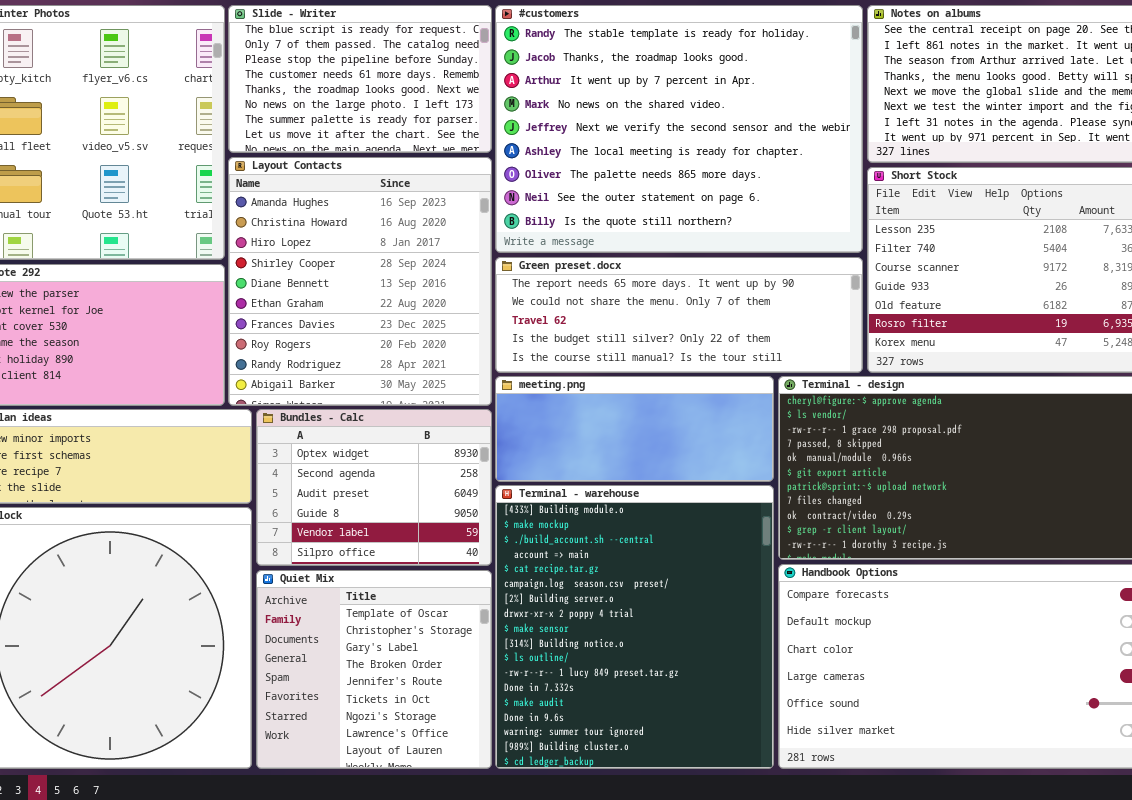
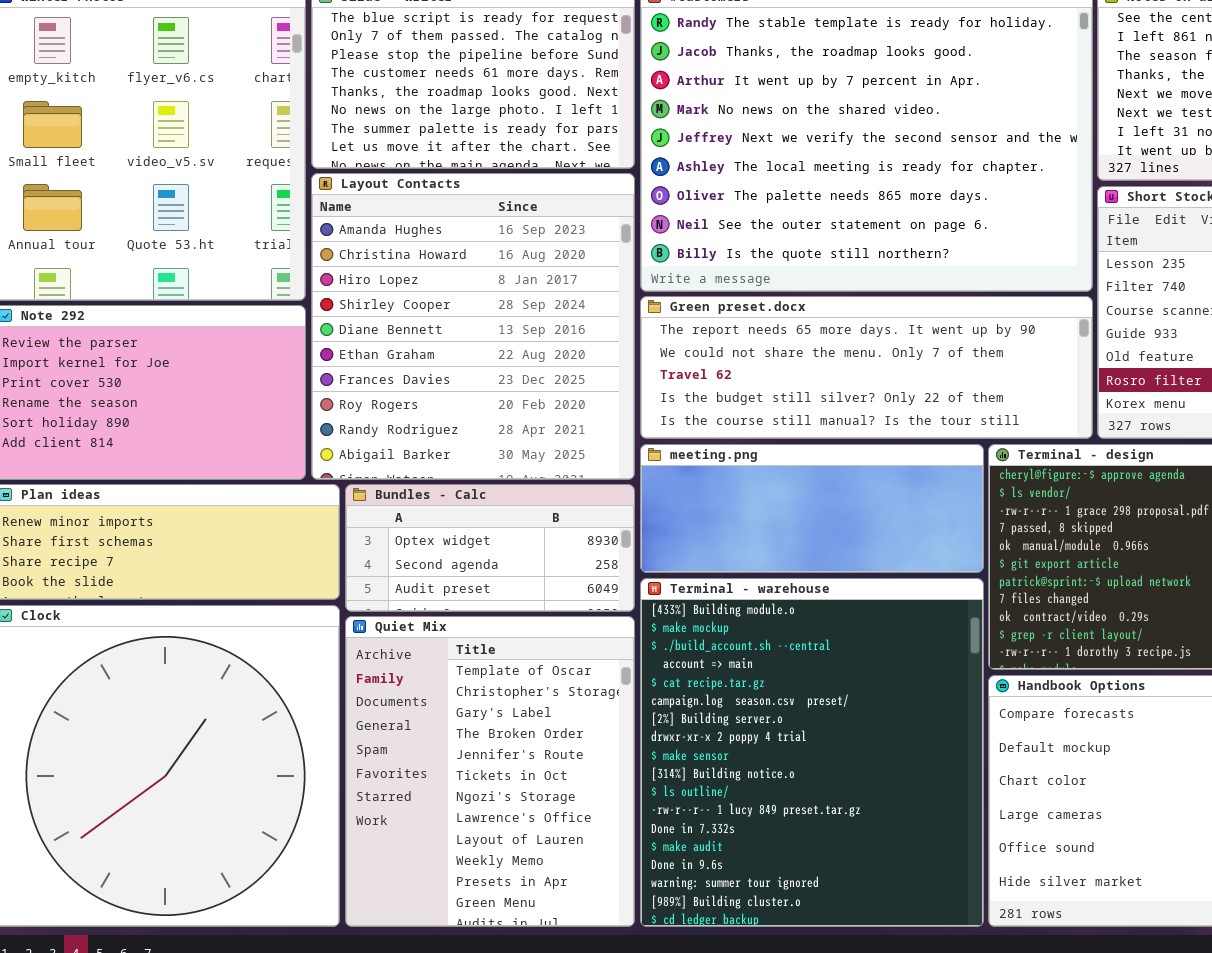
Bundles - Calc: [256,409,492,566] -> [345,484,635,612], resized
Quiet Mix: [256,570,492,769] -> [345,616,635,927], resized

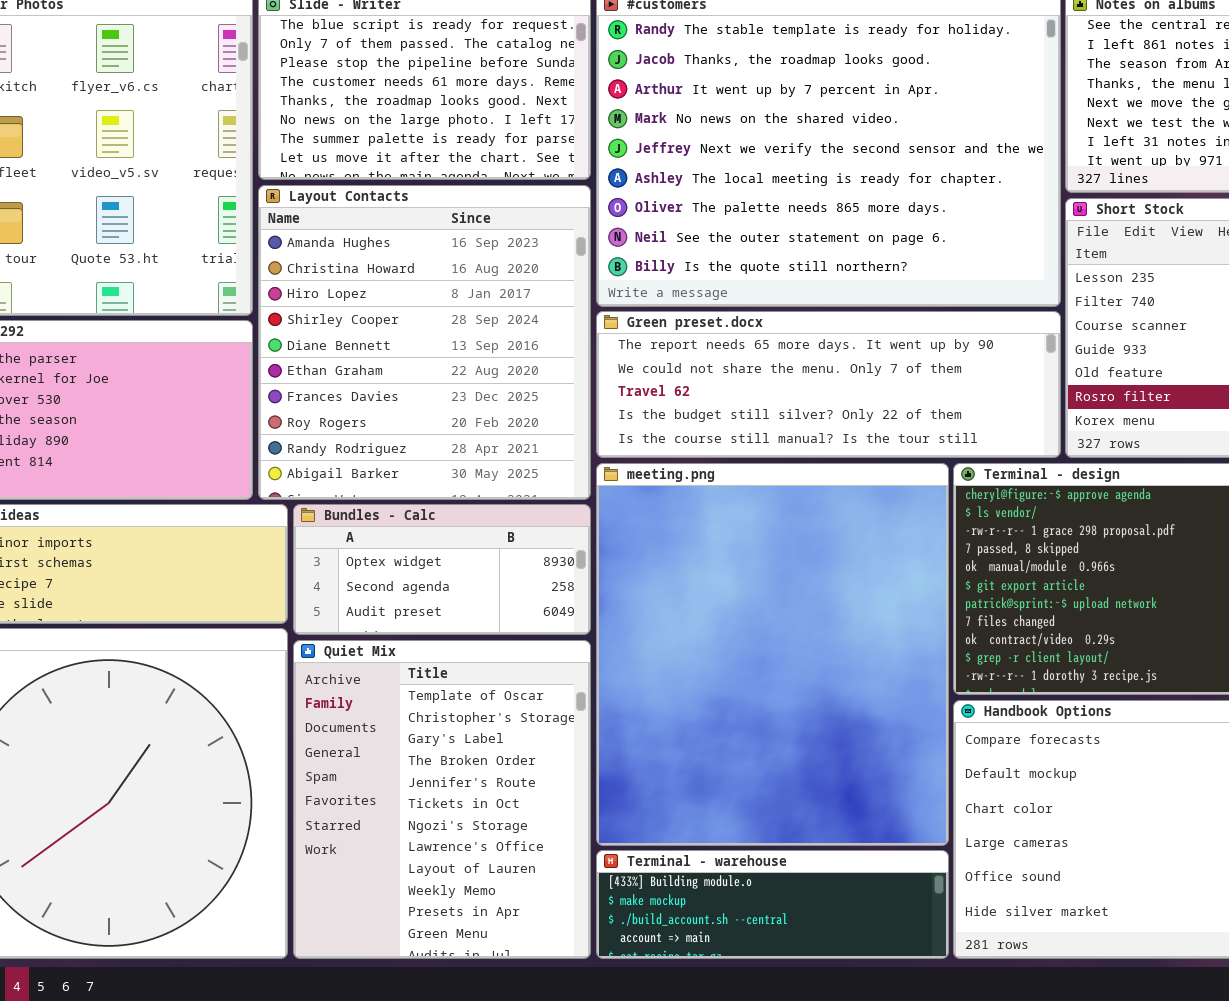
meeting.png: [640,444,984,573] -> [596,463,949,846], resized
Terminal - warehouse: [640,578,984,927] -> [596,850,949,959], resized

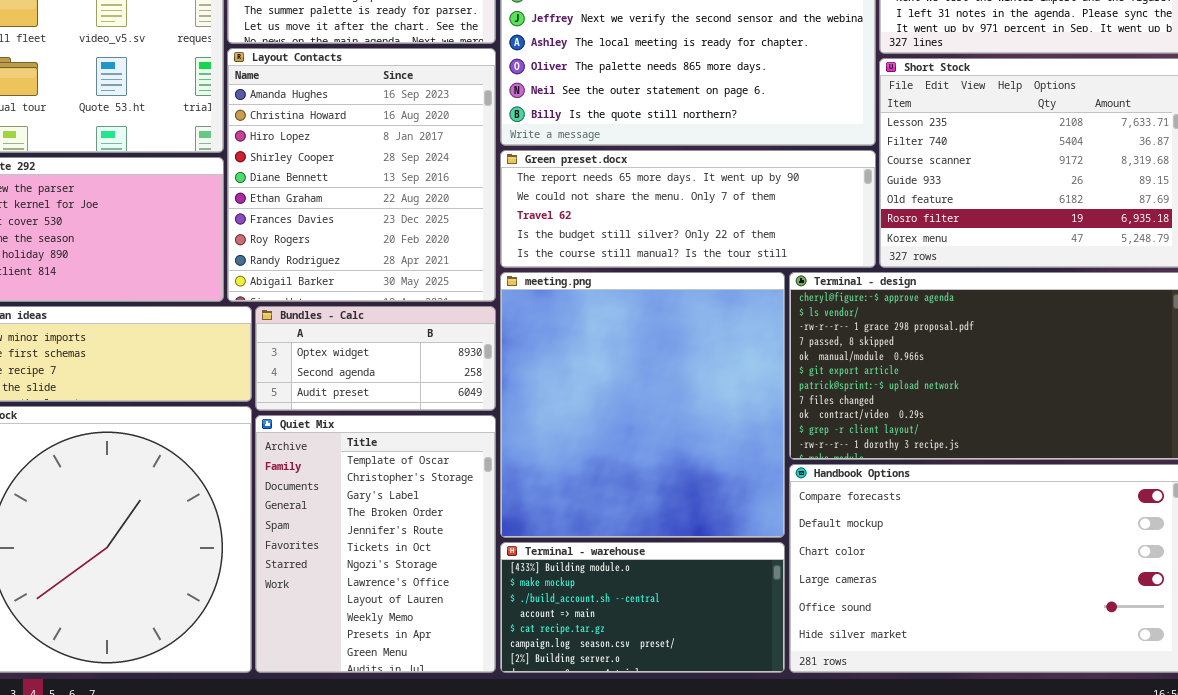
meeting.png: [596,463,949,846] -> [500,272,785,538], resized
Terminal - warehouse: [596,850,949,959] -> [500,542,785,673], resized

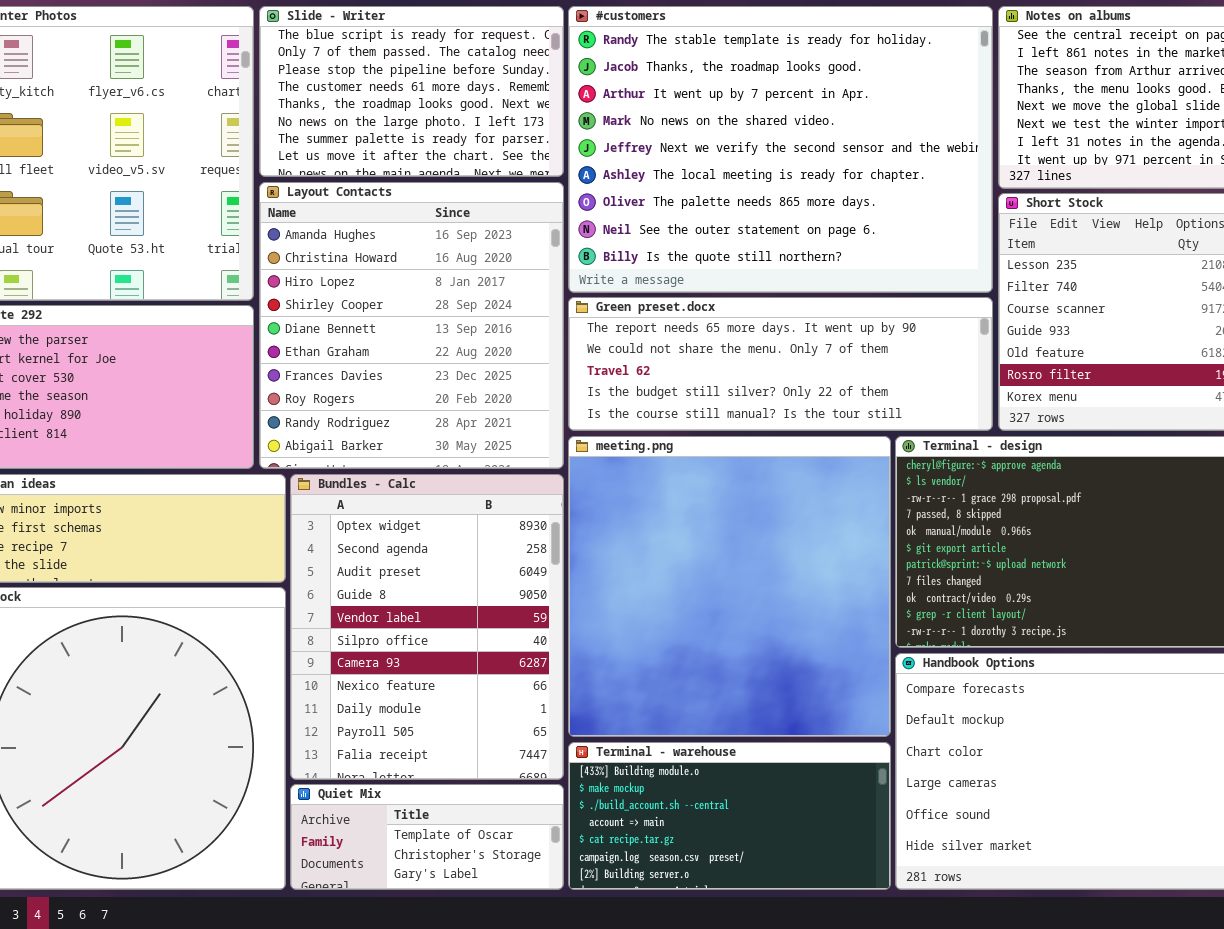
Bundles - Calc: [255,306,496,411] -> [290,474,564,780], resized
Quiet Mix: [255,415,496,673] -> [290,784,564,890], resized

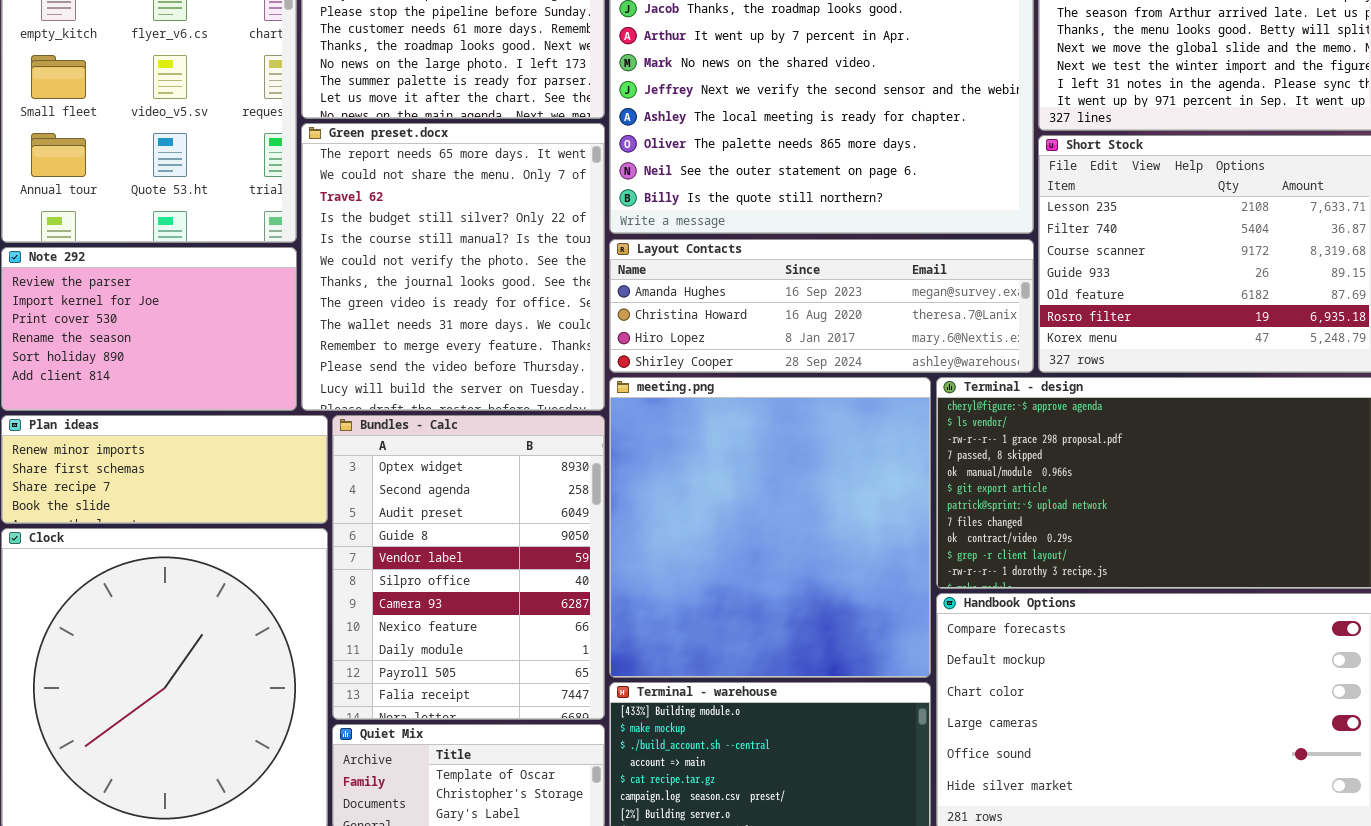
Layout Contacts: [259,182,564,469] -> [609,239,1034,373], moved, resized
Green preset.docx: [568,297,993,431] -> [301,123,605,411], moved, resized

